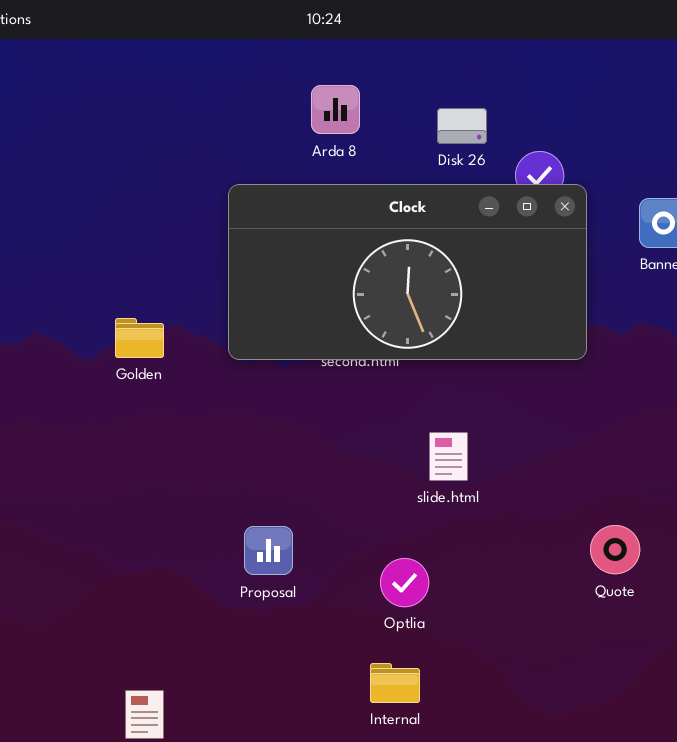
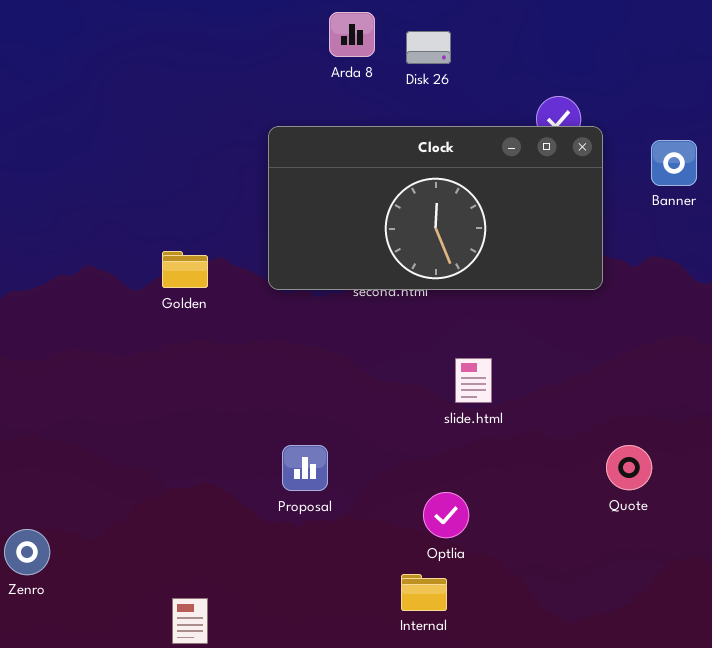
Arda 8: [311,85,360,134] -> [329,12,375,57], moved
Disk 26: [437,108,487,144] -> [406,31,451,64], moved
Optlia: [380,558,429,607] -> [423,492,469,538], moved

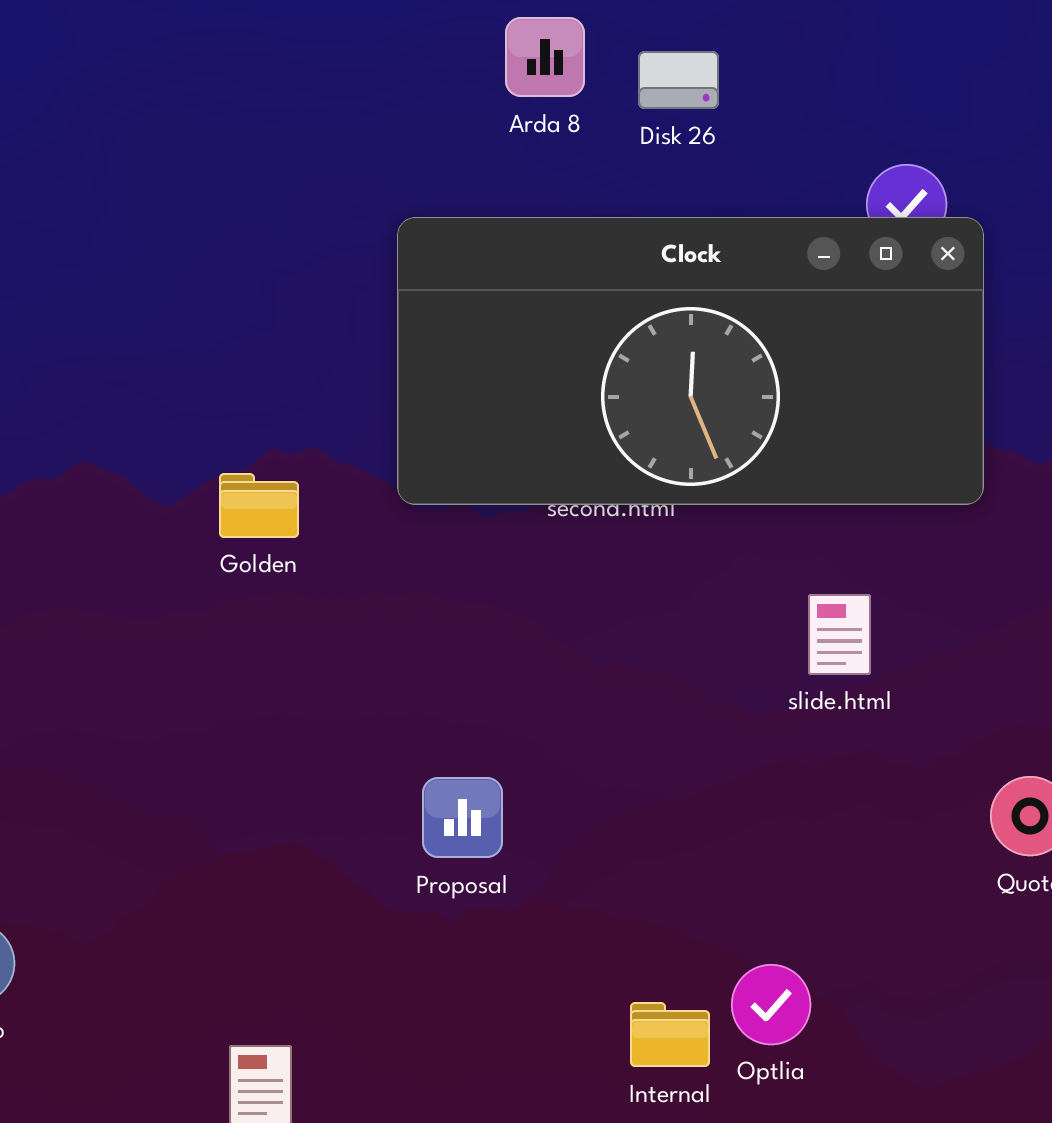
Golden: [162,251,208,288] -> [219,473,299,538], moved
slide.html: [455,358,492,403] -> [808,594,871,675], moved
Optlia: [423,492,469,538] -> [731,964,811,1045], moved

